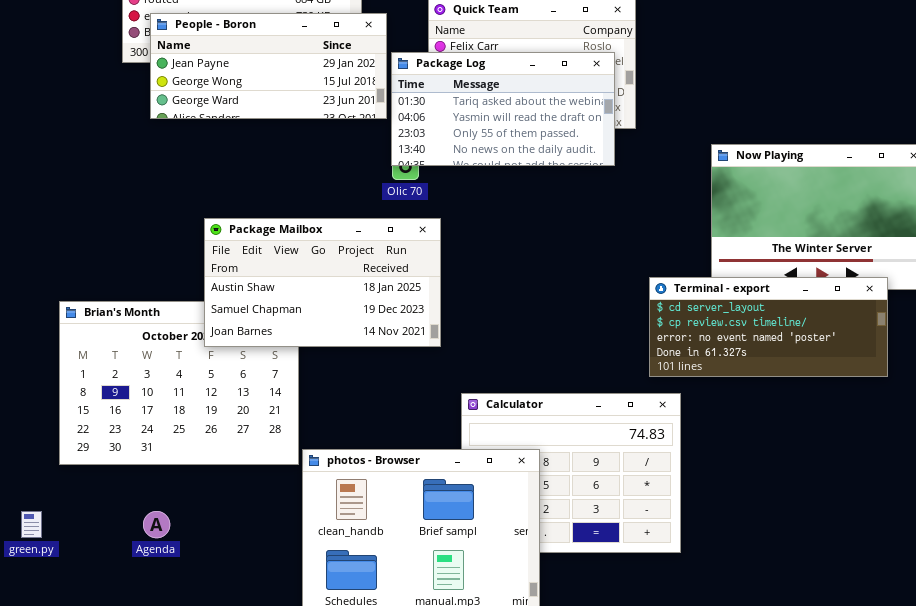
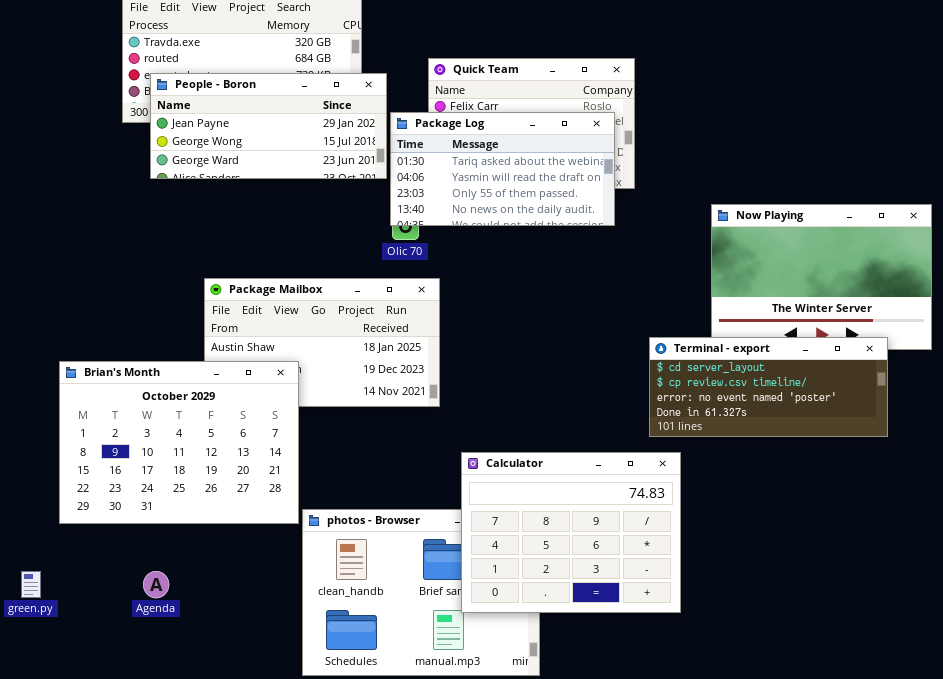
Brian's Month: [59,301,299,465] -> [59,361,299,524], raised
Calculator: [461,393,681,553] -> [461,452,681,613], raised

